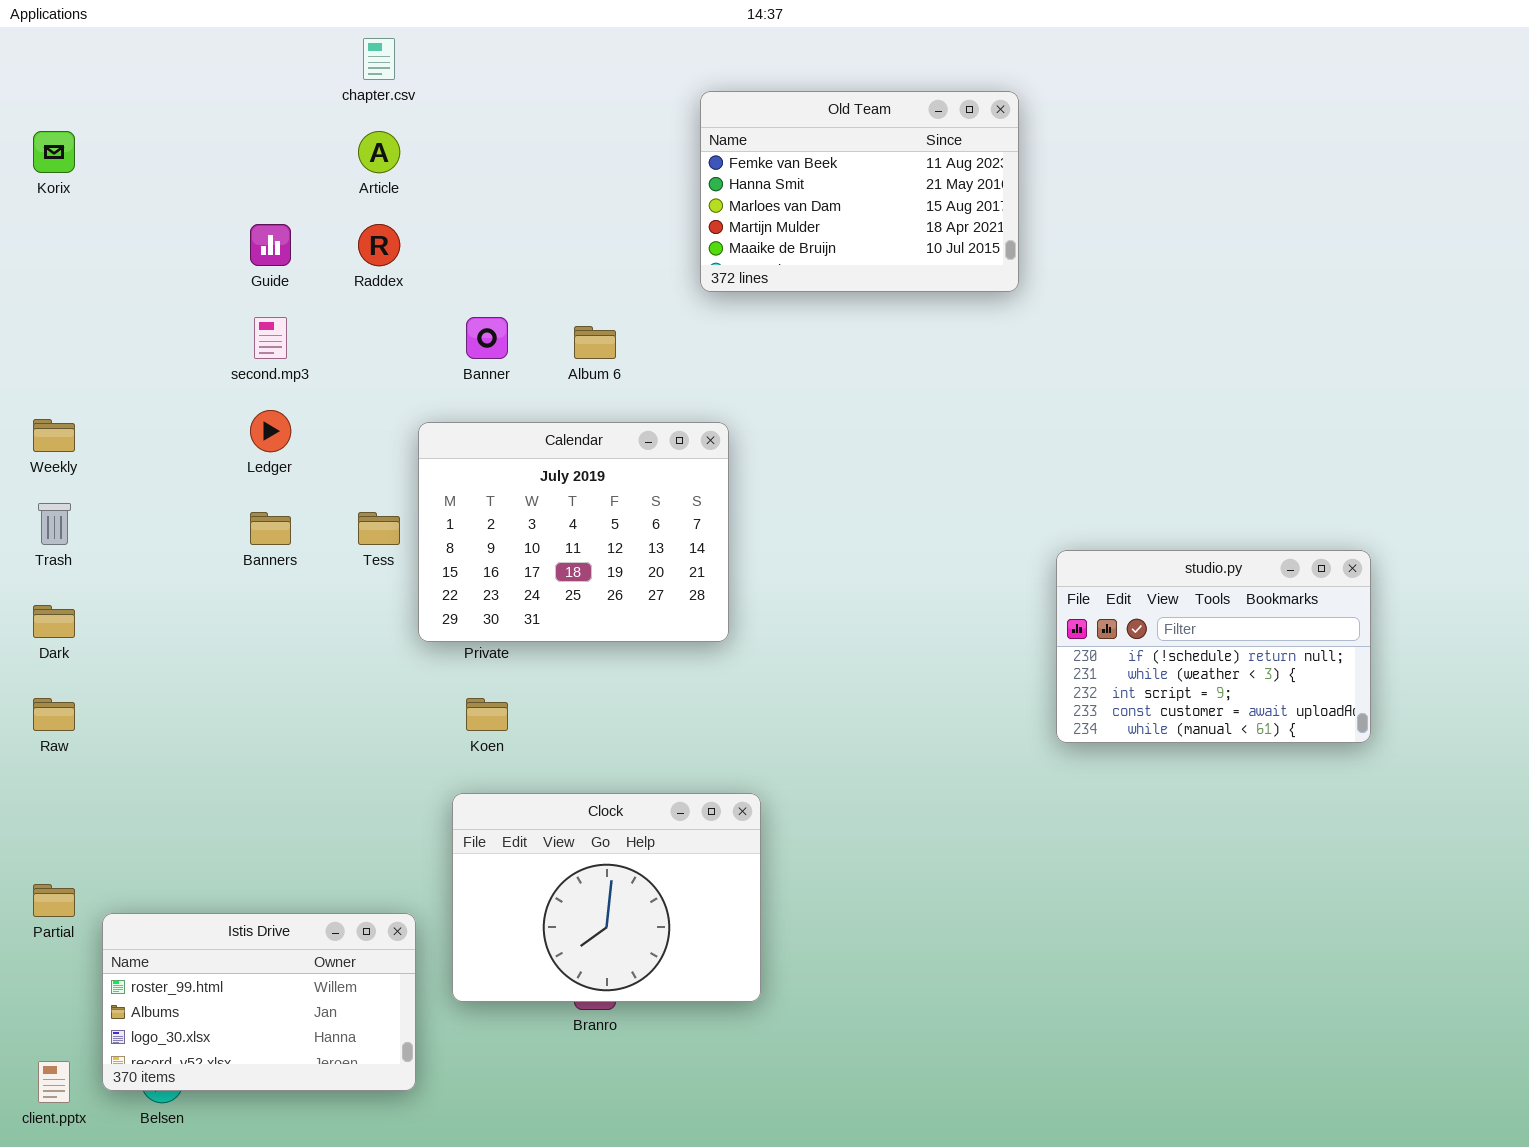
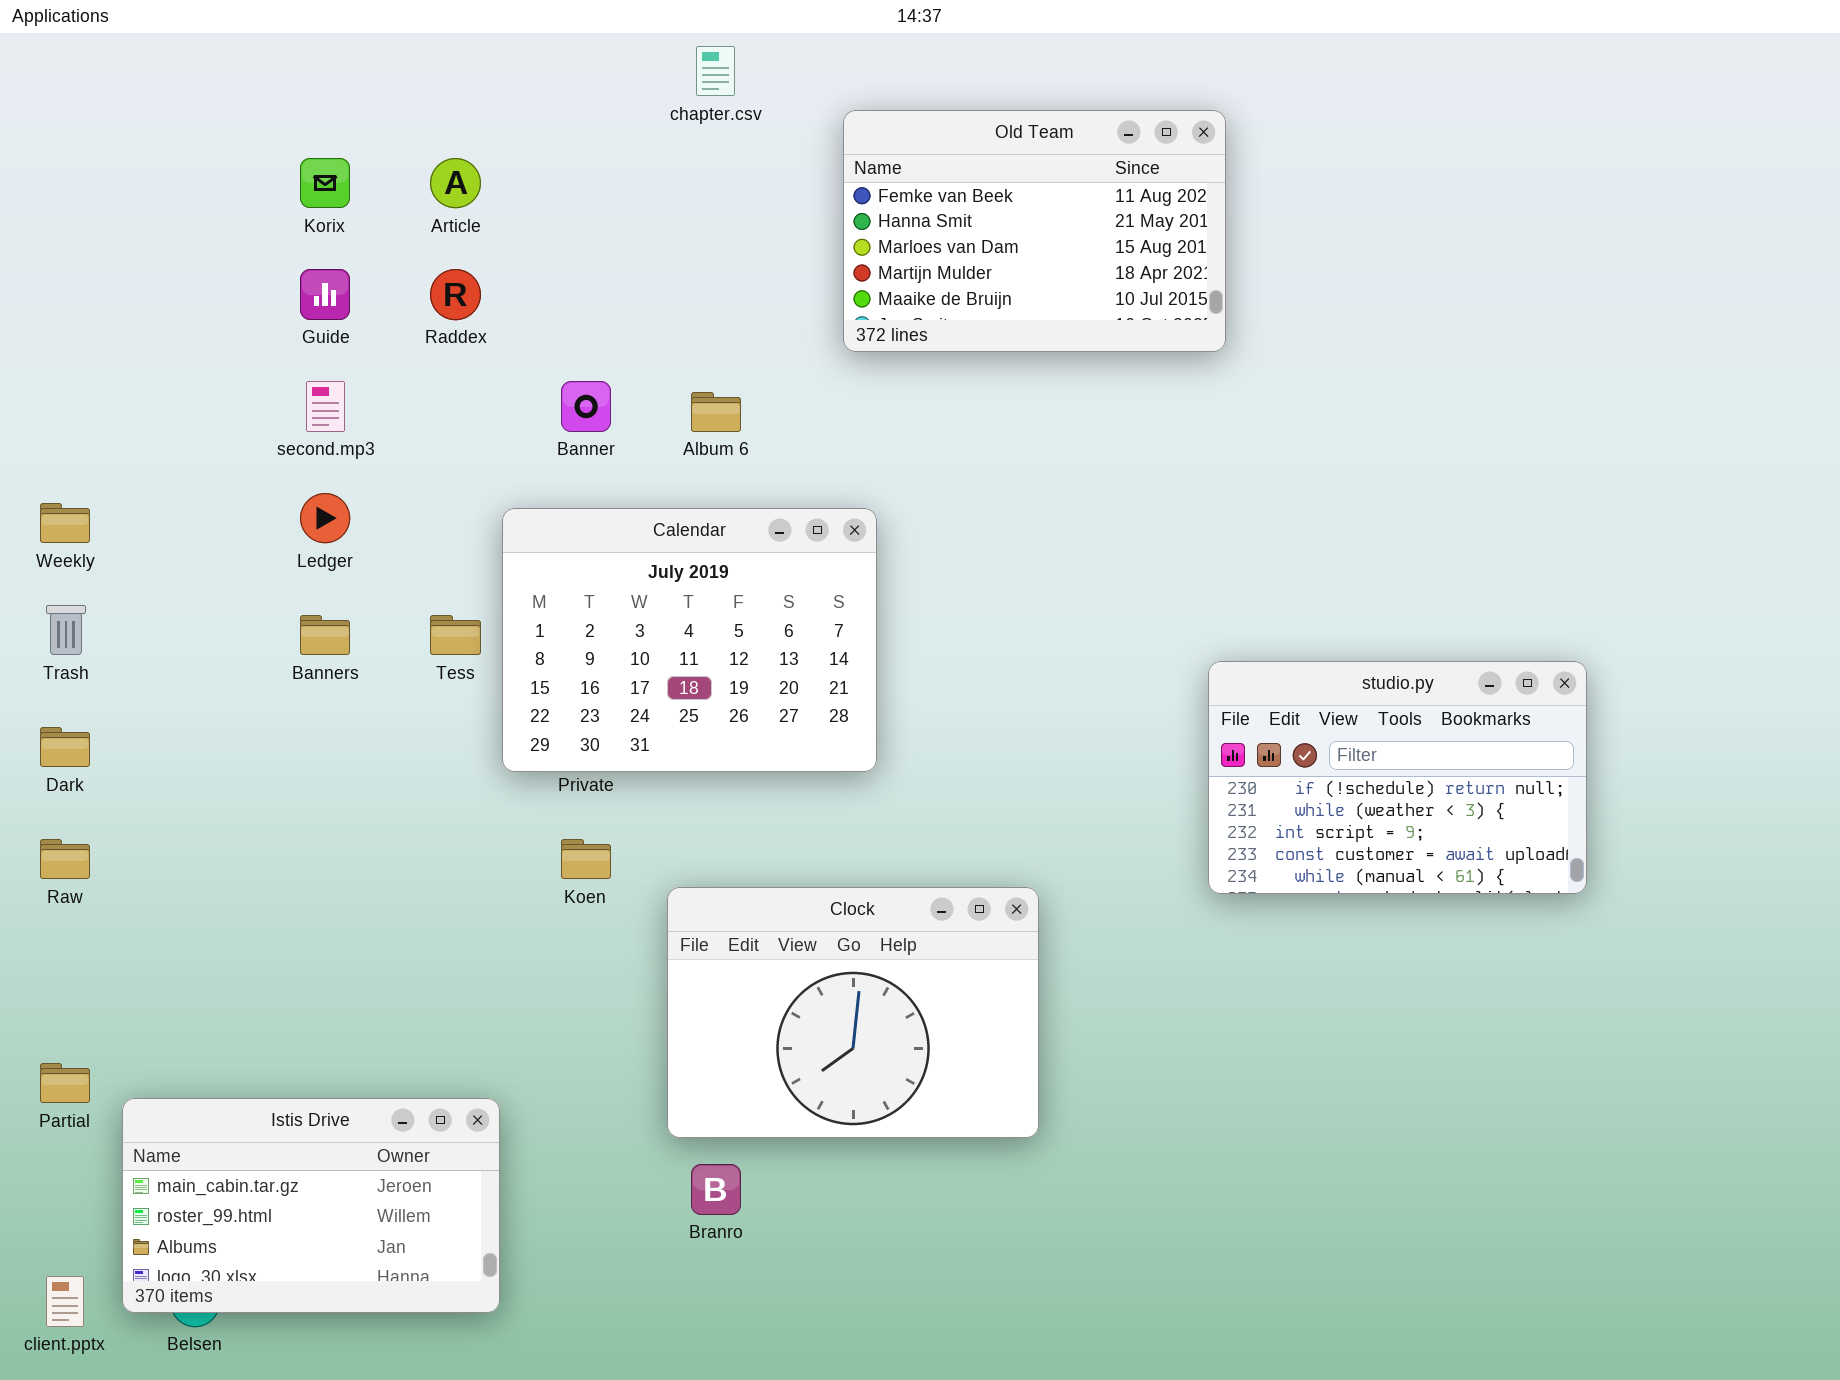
chapter.csv: [363,38,395,80] -> [696,46,735,96], moved
Korix: [33,131,75,173] -> [300,158,350,208], moved
studio.py: [1056,550,1371,743] -> [1208,661,1587,894], moved
Clock: [452,793,761,1002] -> [667,887,1039,1138], moved
Istis Drive: [102,913,416,1091] -> [122,1098,500,1313], scrolled up 1 row

